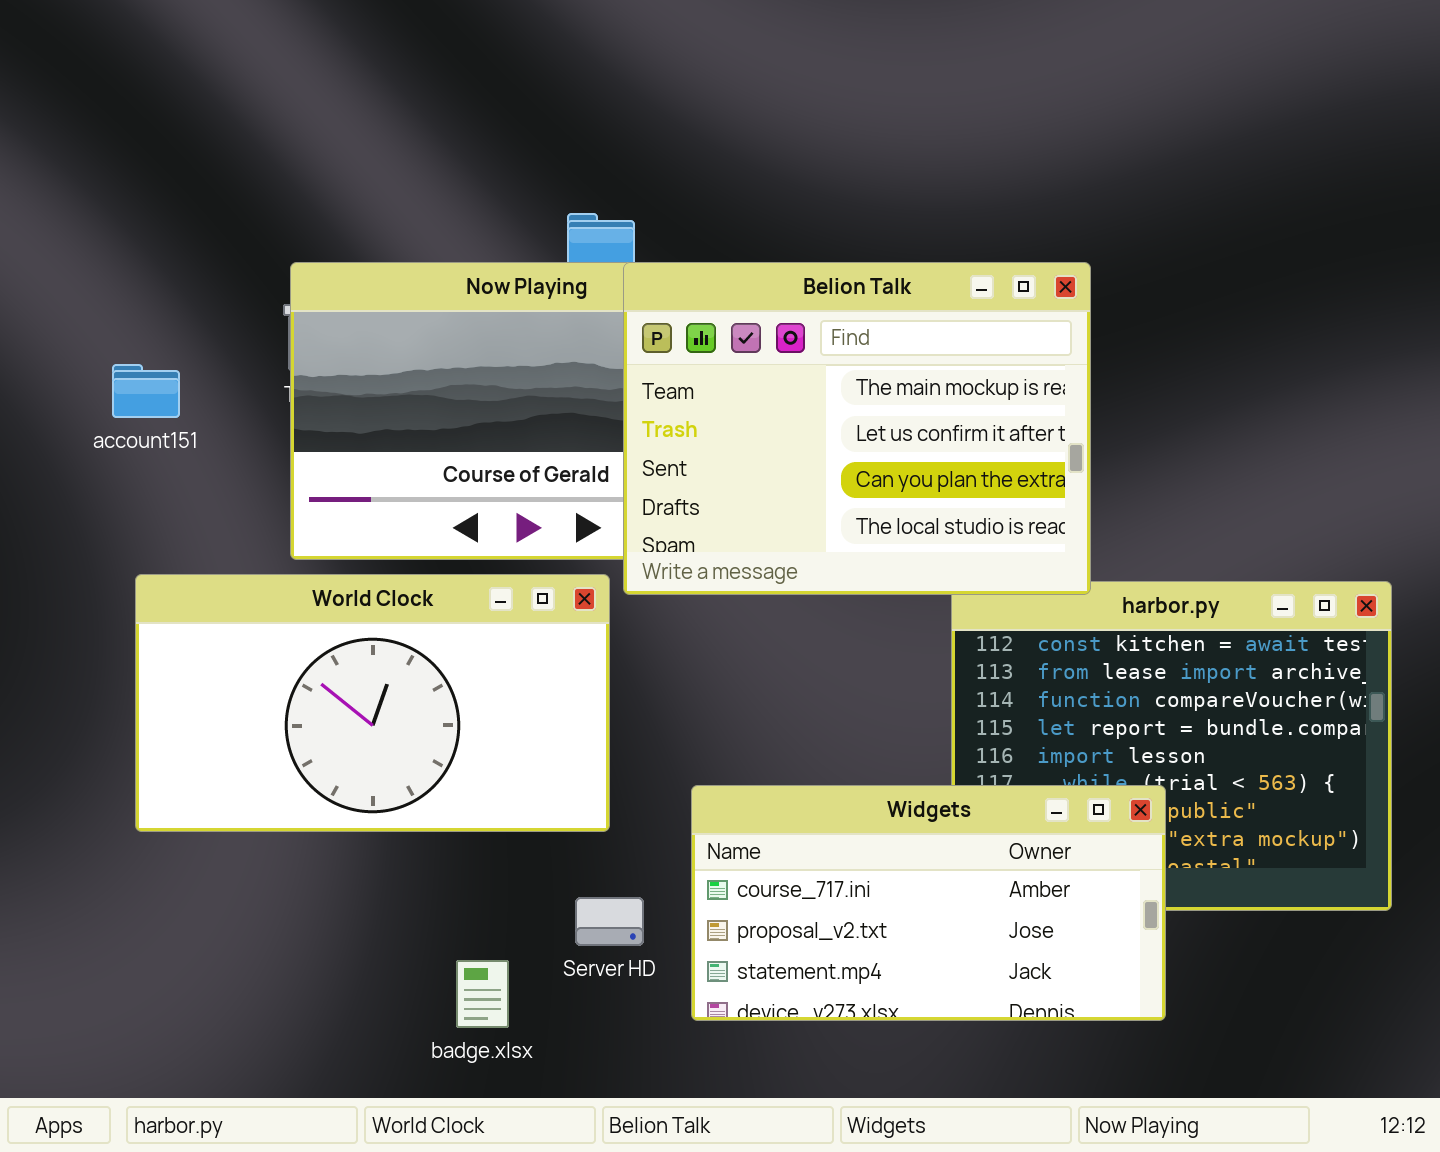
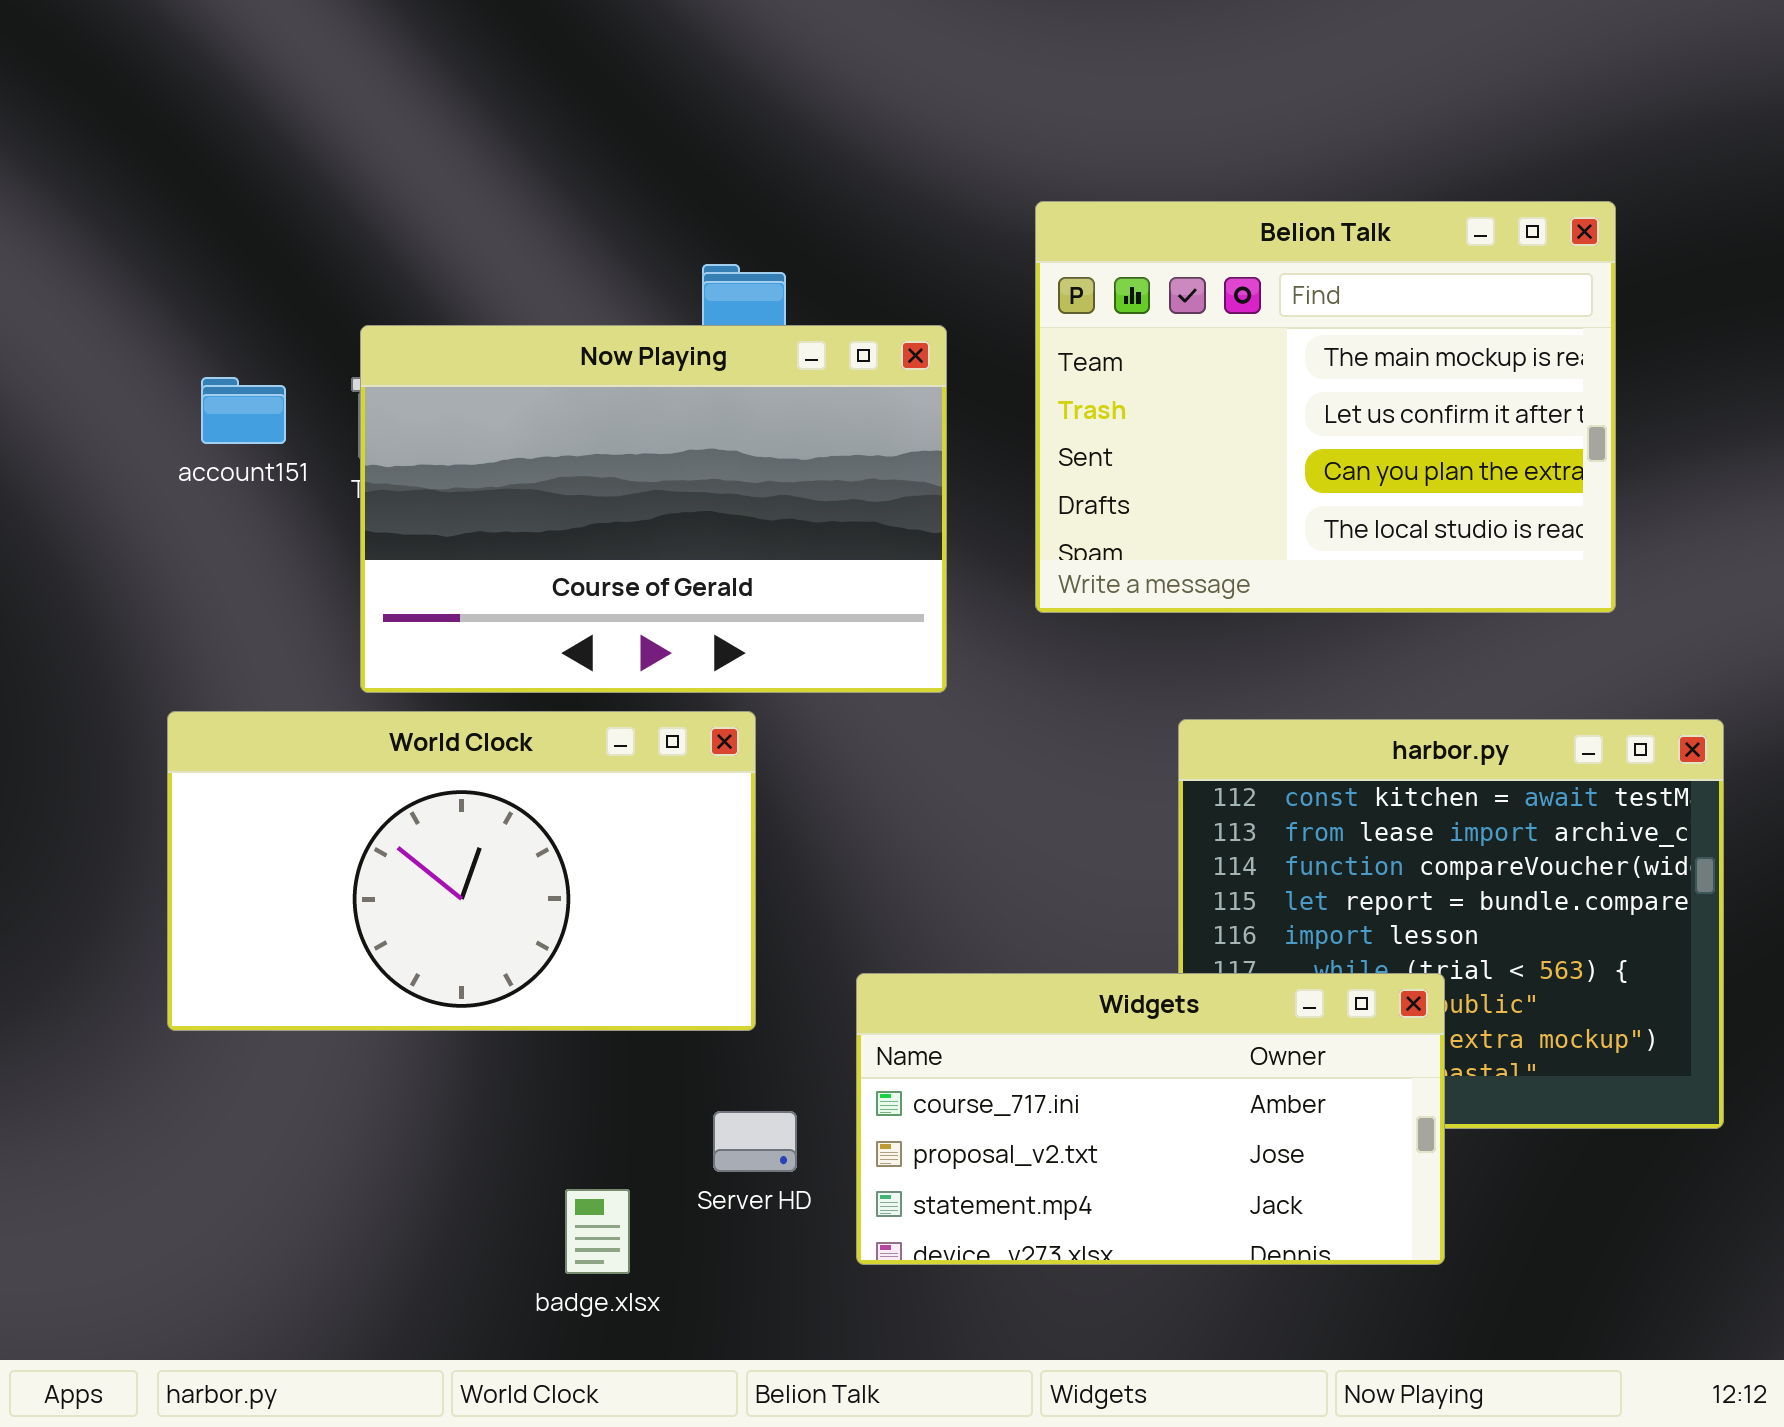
Belion Talk: [623,262,1091,595] -> [1035,201,1616,613], moved
account151: [112,364,180,418] -> [201,377,286,444], moved

